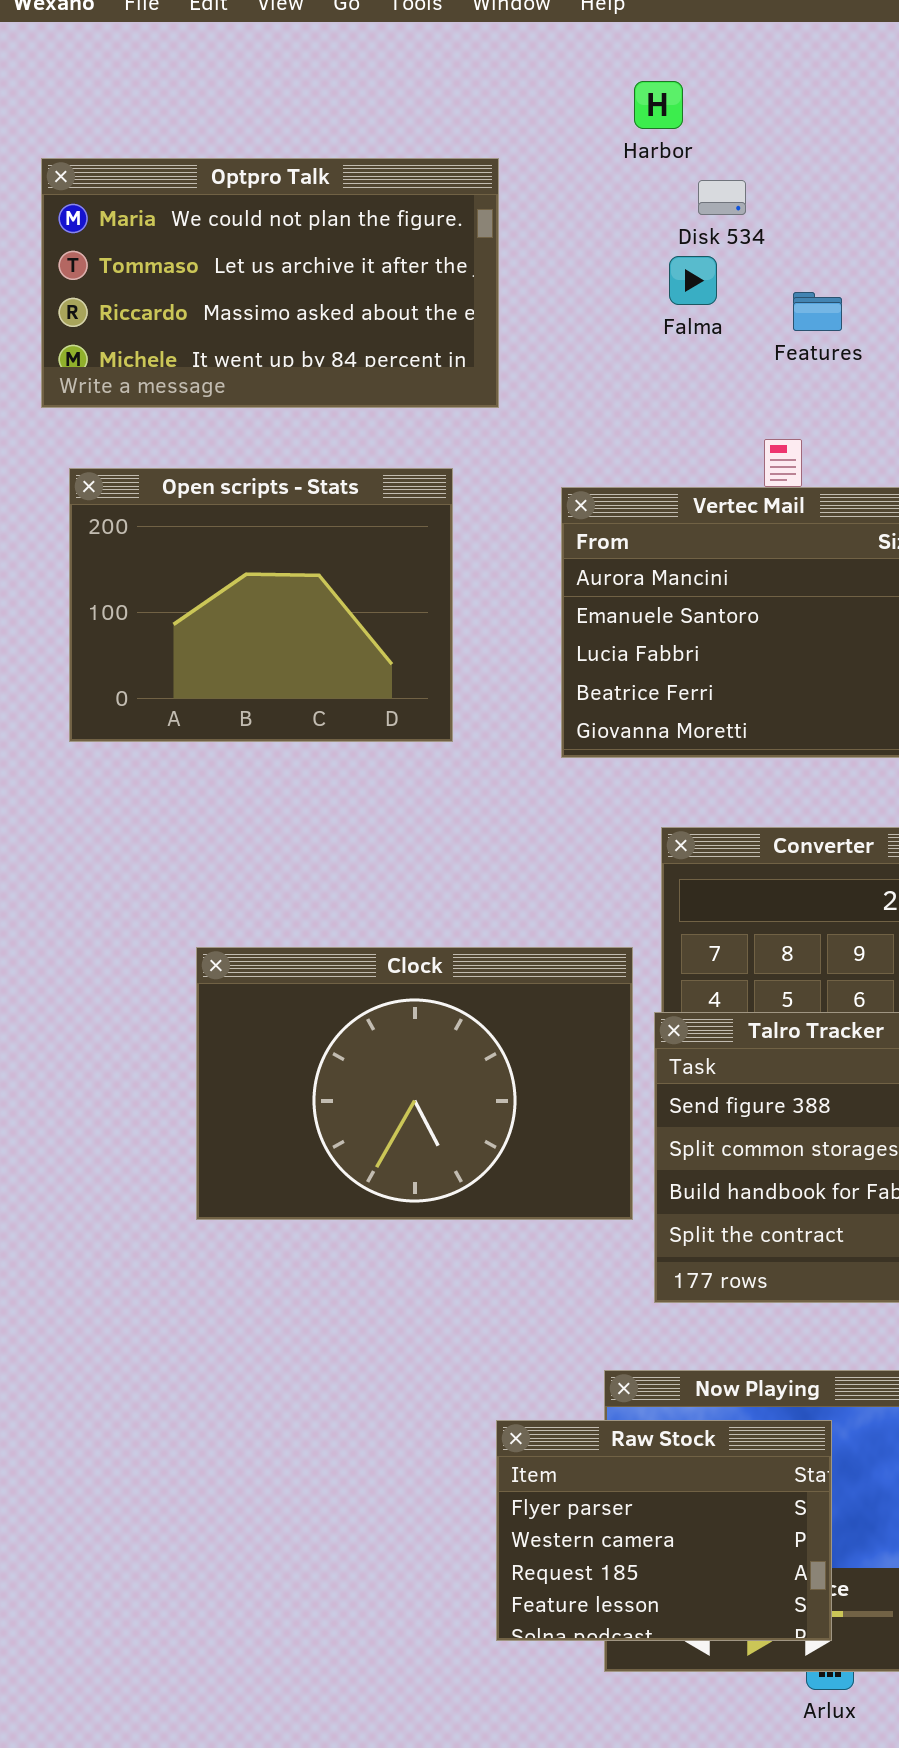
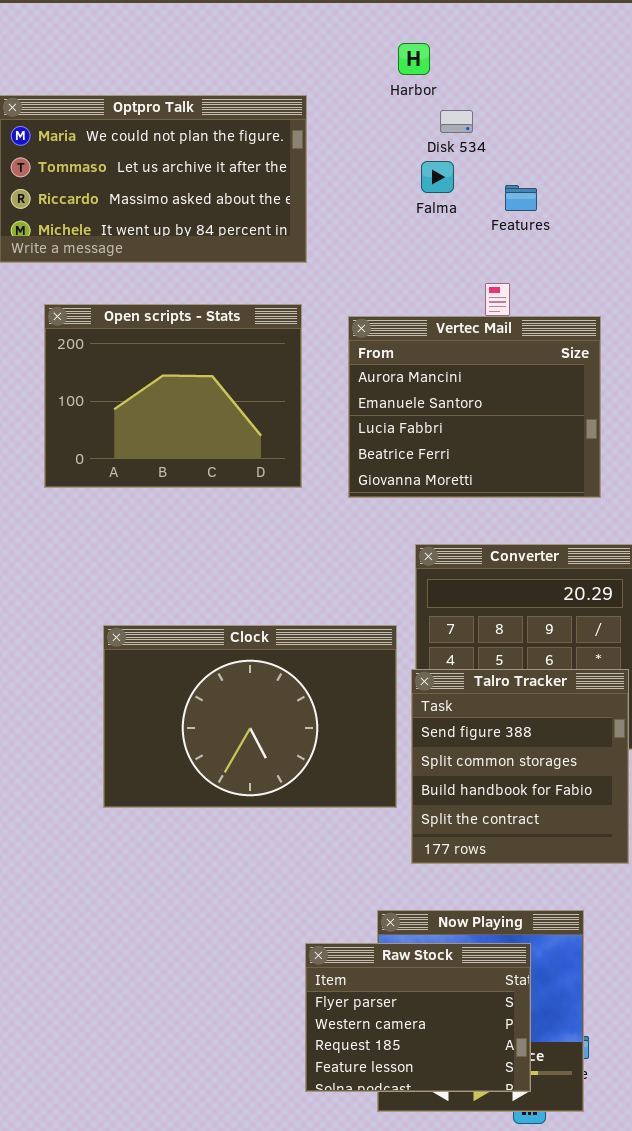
Open scripts - Stats: [69,468,453,742] -> [44,304,302,488], moved

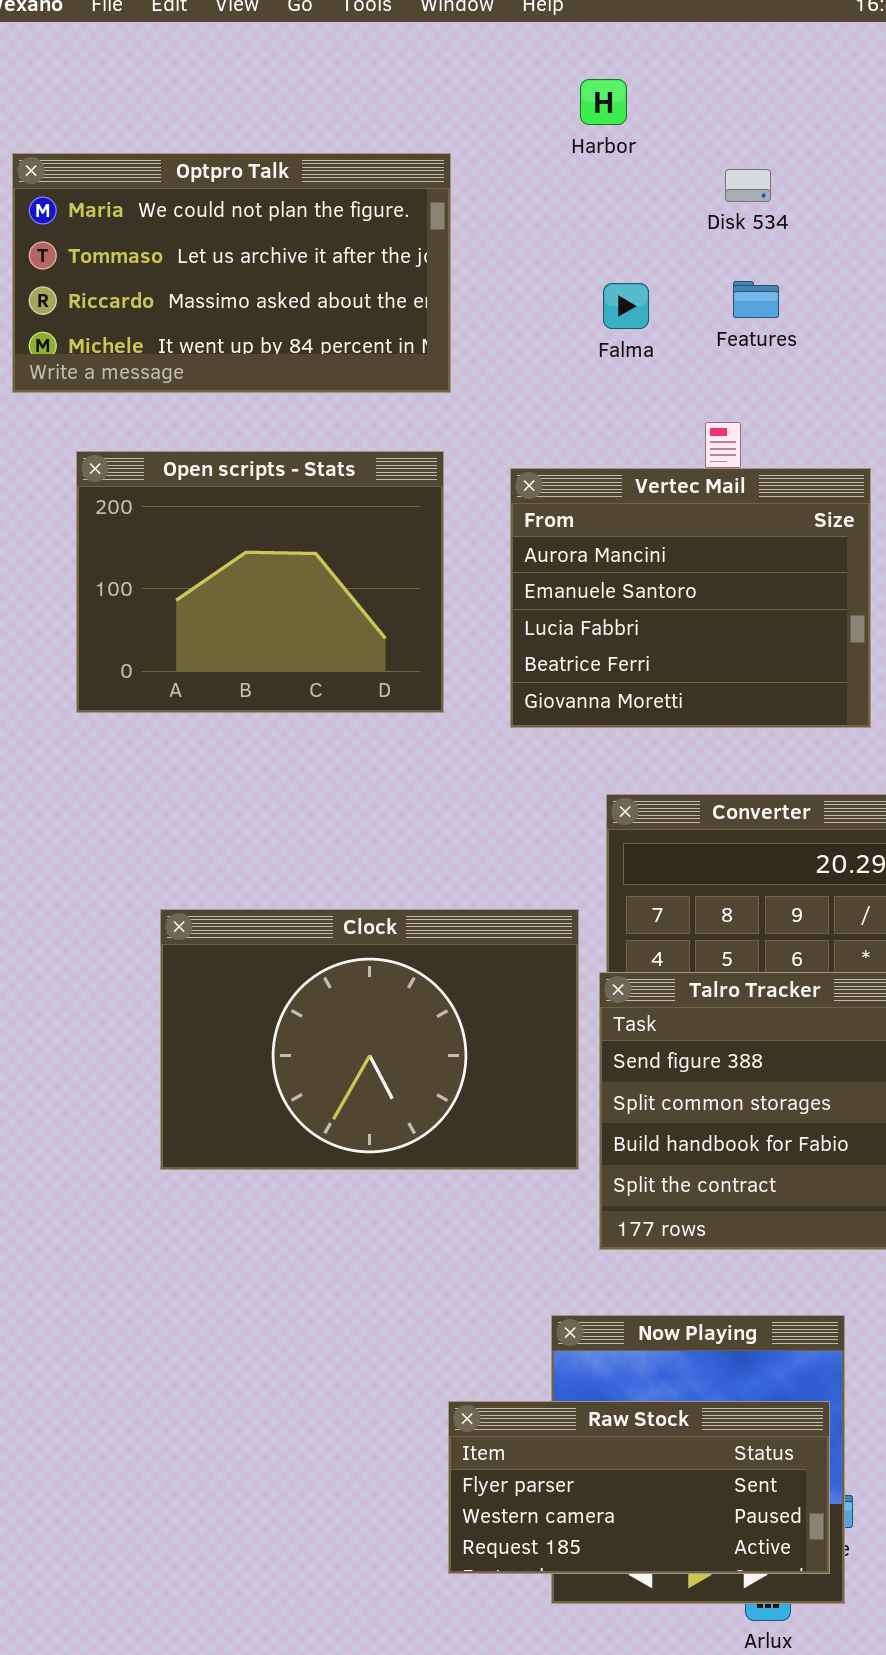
Disk 534: [440,110,473,133] -> [725,169,771,202], moved
Falma: [421,161,454,193] -> [603,283,649,329], moved
Raw Stock: [305,943,531,1092] -> [448,1401,830,1574], resized

